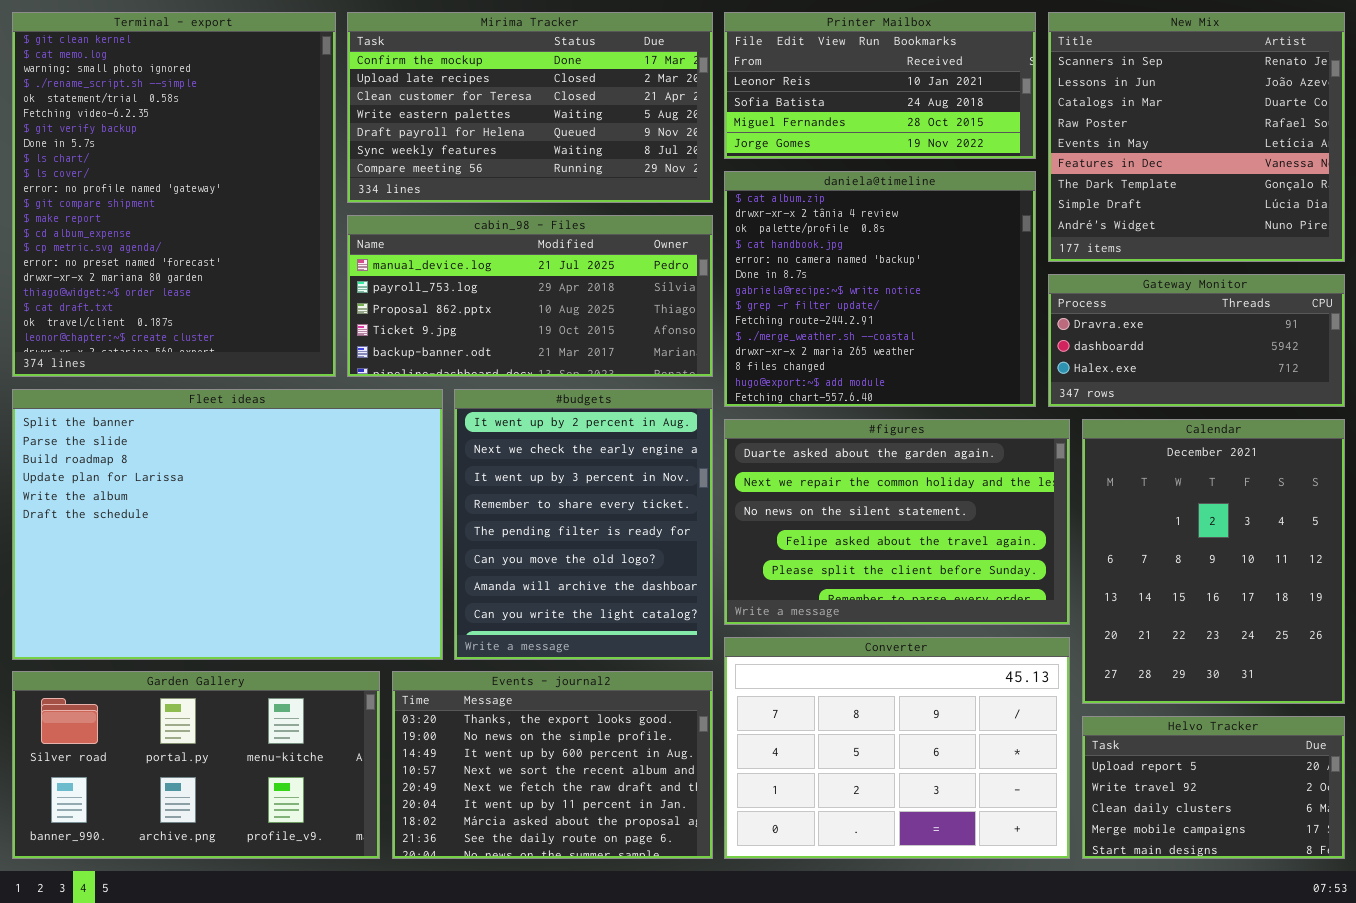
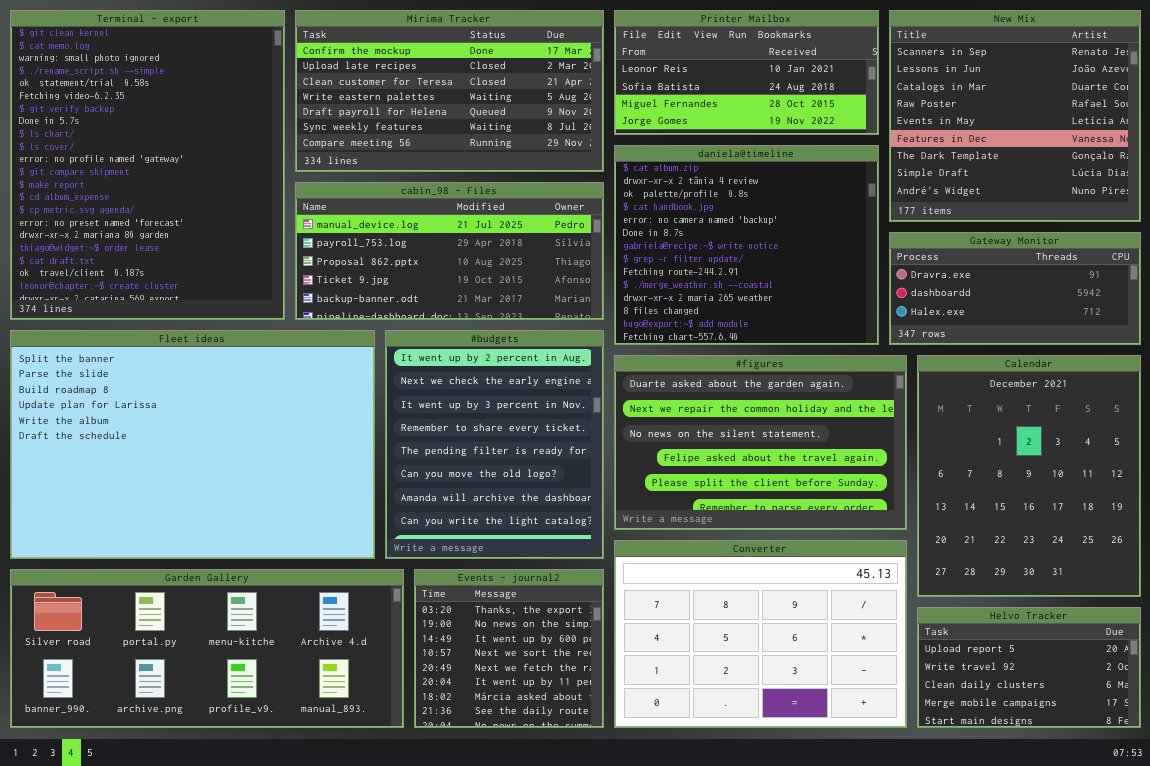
Garden Gallery: [12,671,380,859] -> [10,569,404,728], resized
Events - journal2: [392,671,713,859] -> [414,569,604,728], resized

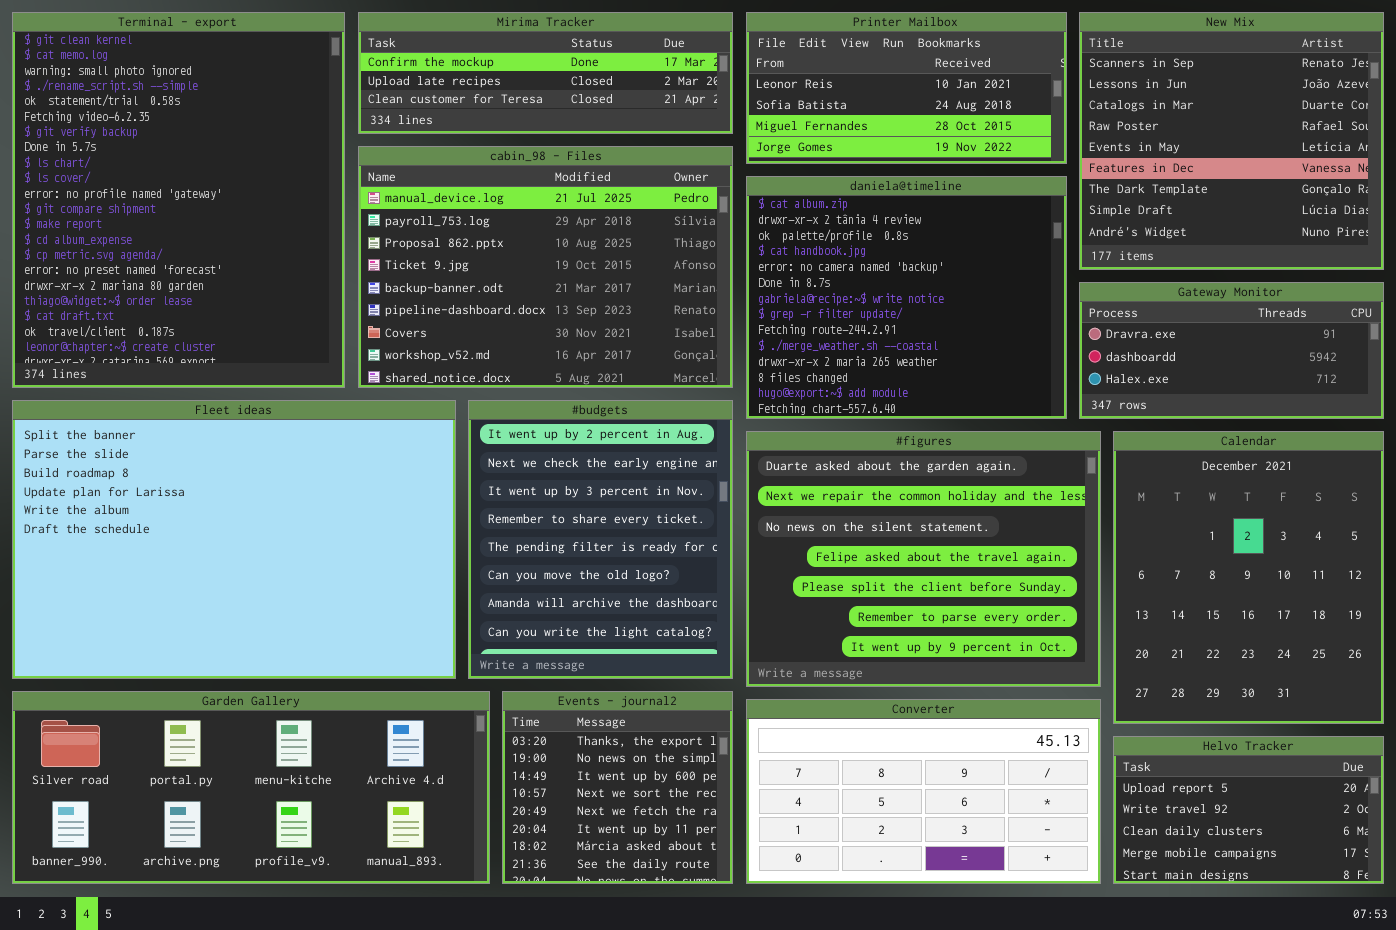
Mirima Tracker: [295,10,604,172] -> [358,12,733,134], resized
cabin_98 - Files: [295,182,604,320] -> [358,146,733,388], resized
#figures: [614,355,907,530] -> [746,431,1101,687], resized
Converter: [614,540,907,728] -> [746,699,1101,884], resized

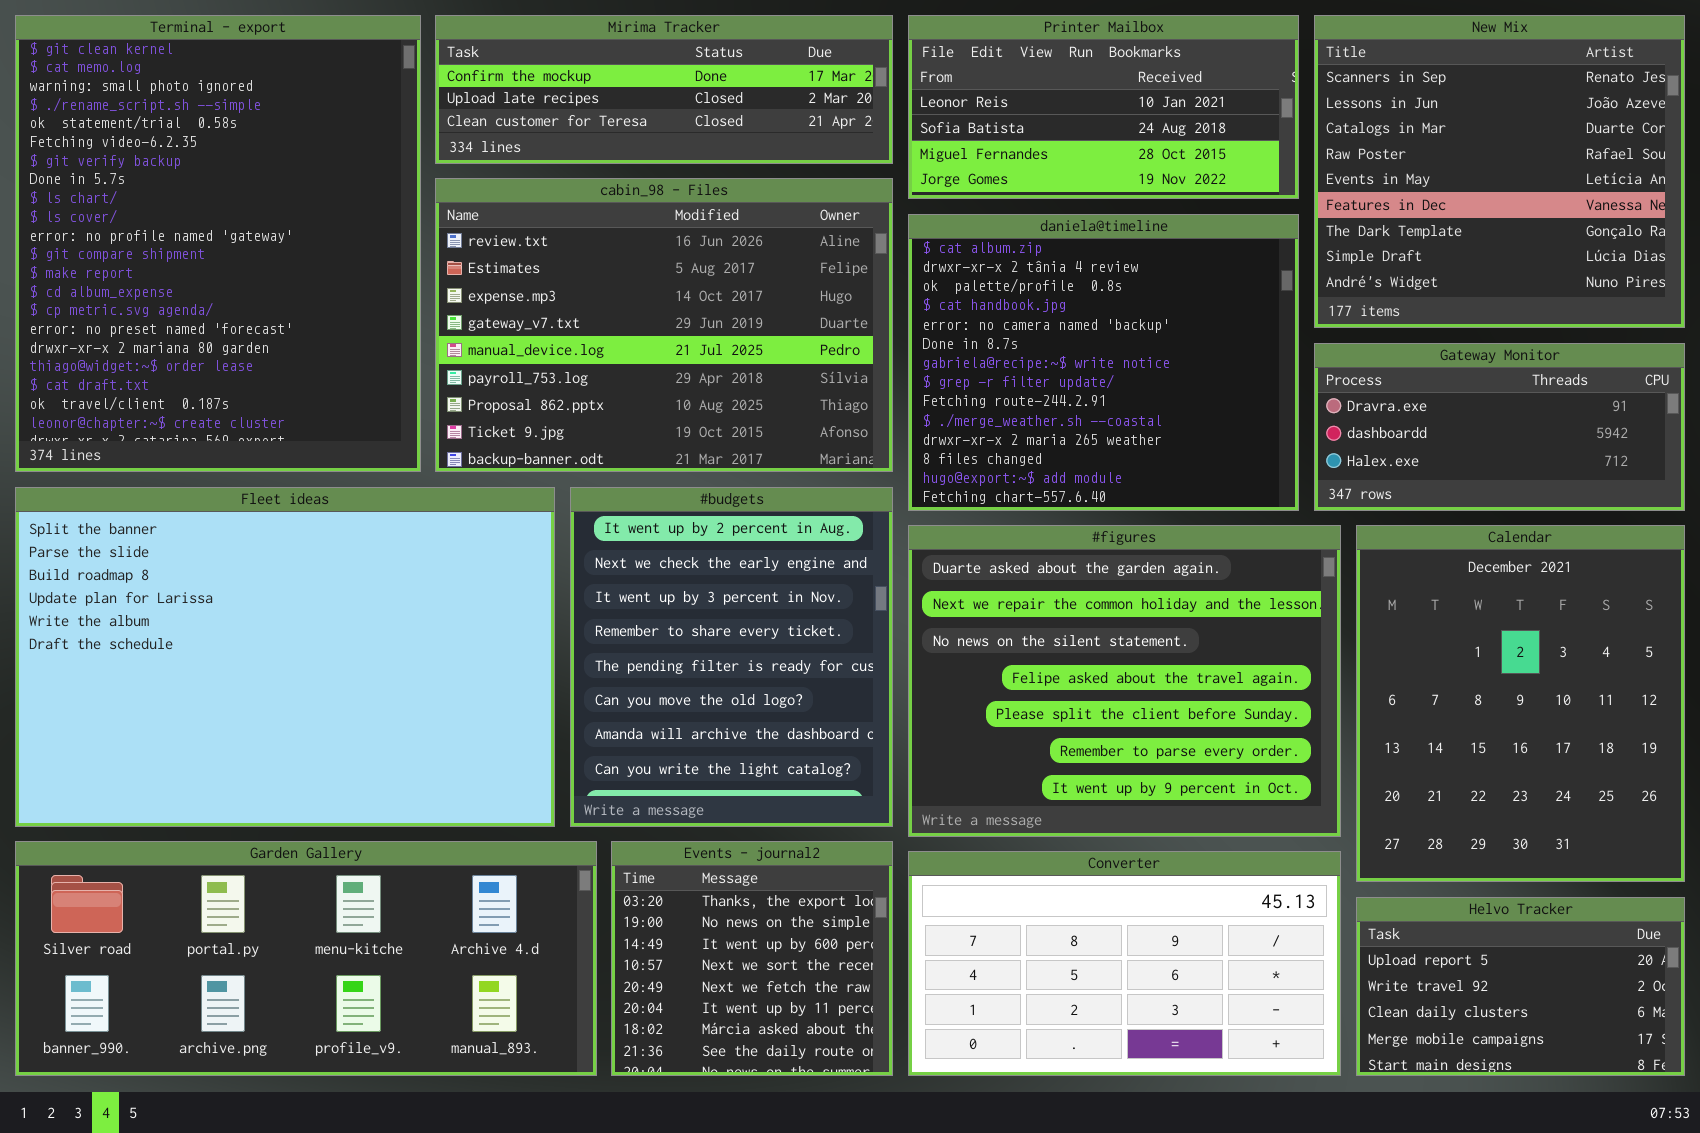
cabin_98 - Files: [358,146,733,388] -> [435,178,893,472], scrolled up 4 rows

